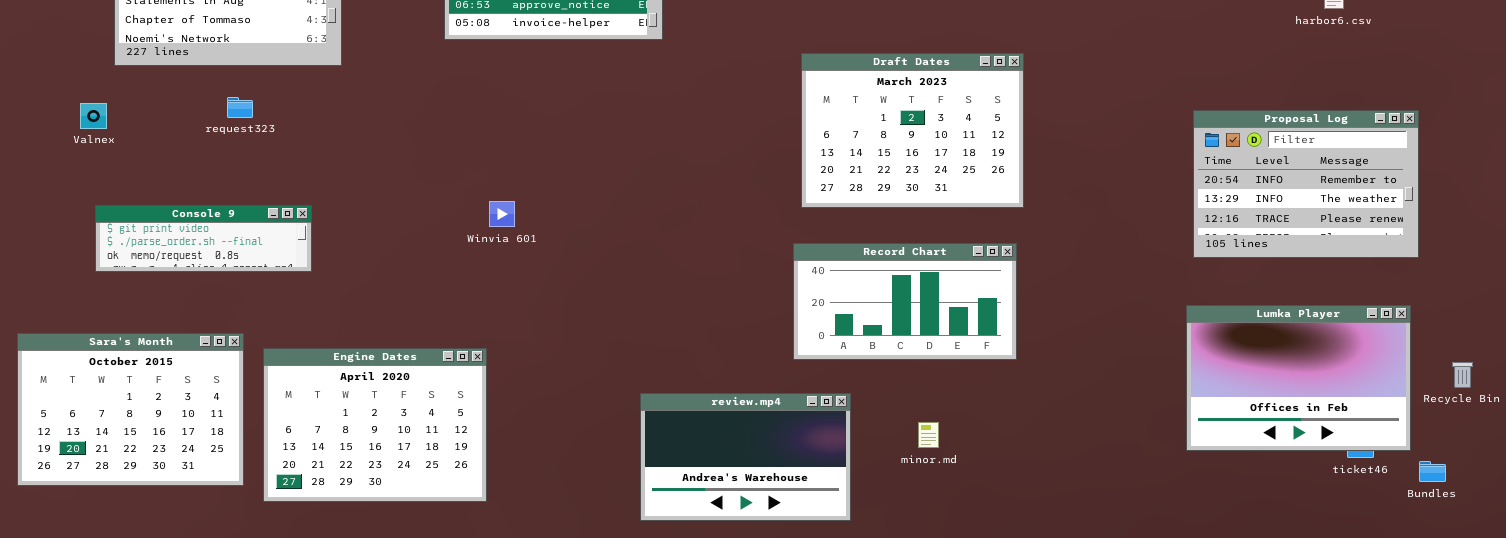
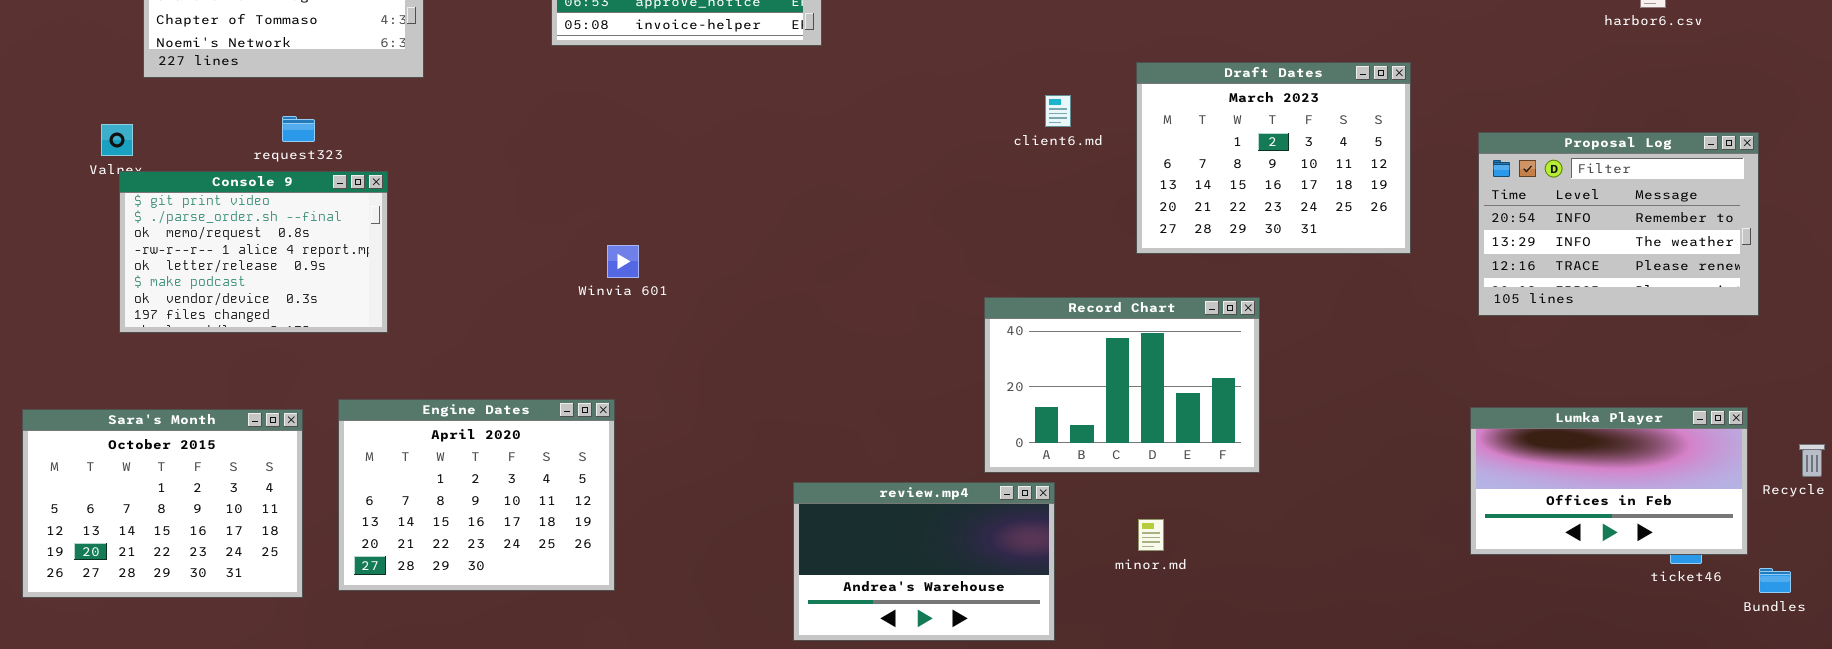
Draft Dates: [801,53,1024,208] -> [1136,62,1411,254], moved
Console 9: [95,205,312,272] -> [119,171,388,333], resized
Record Chart: [793,243,1017,360] -> [984,297,1260,473], resized
Lumka Player: [1186,305,1411,451] -> [1470,407,1748,555], resized
Engine Dates: [263,348,487,502] -> [338,399,615,591], moved

